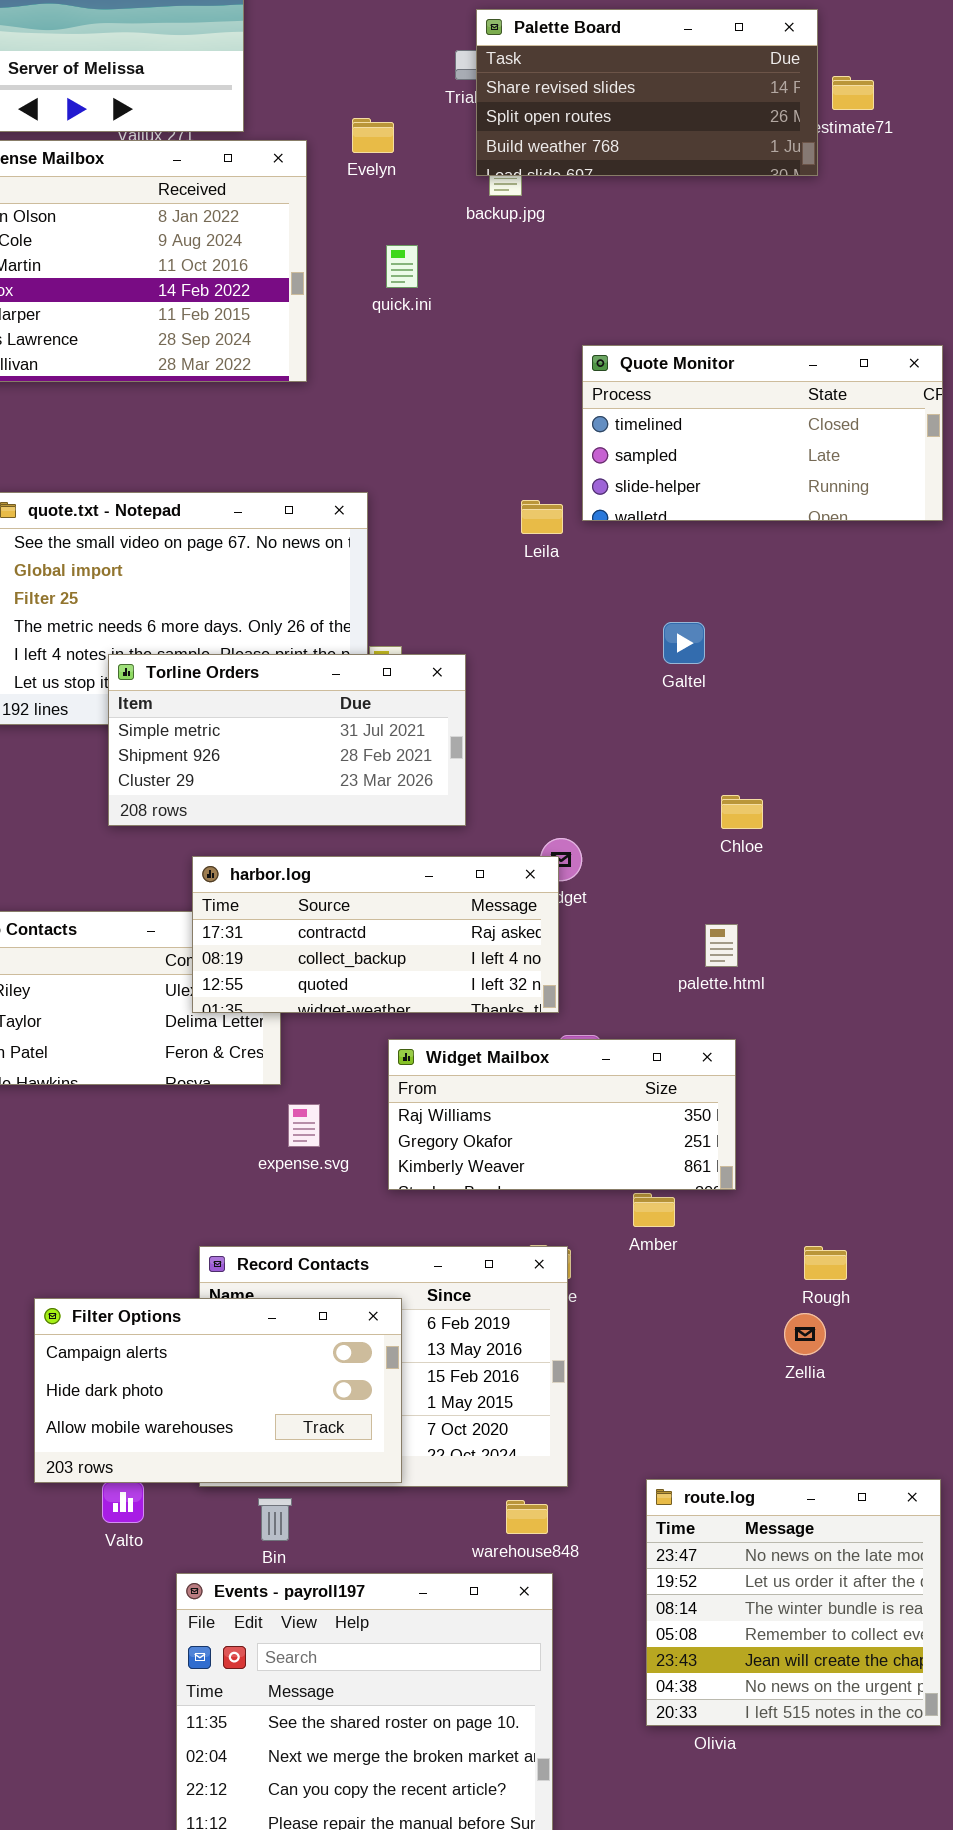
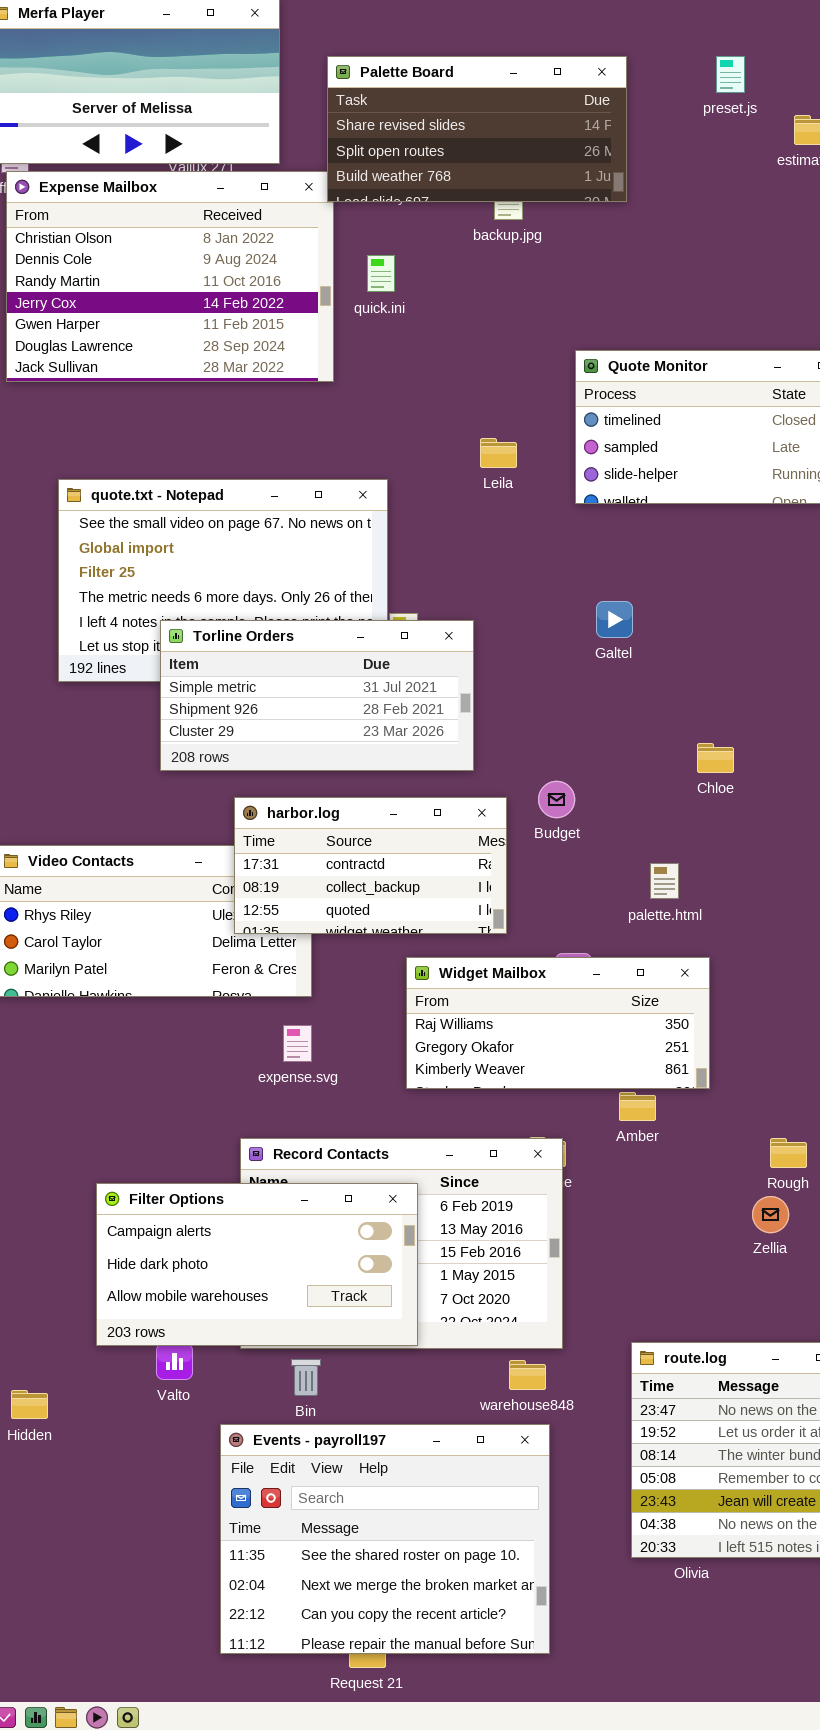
Palette Board: [476,9,818,176] -> [327,56,627,202], moved
quick.ini: [386,245,418,288] -> [367,255,395,292], moved
Leila: [521,500,563,534] -> [480,438,517,468], moved
Galtel: [663,622,705,664] -> [596,601,633,638], moved
harbor.log: [192,856,559,1013] -> [234,797,507,934], resized
palette.html: [705,924,738,967] -> [650,863,679,899], moved
expense.svg: [288,1104,320,1147] -> [283,1025,312,1062], moved

